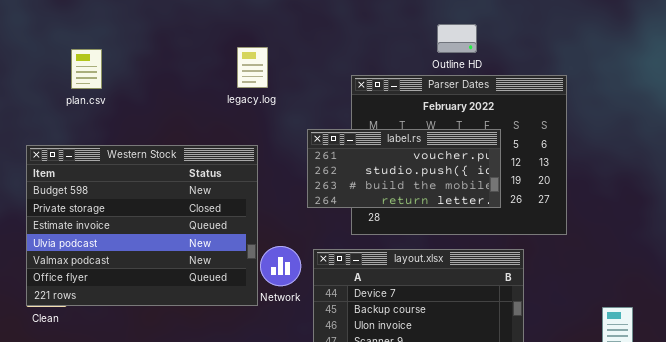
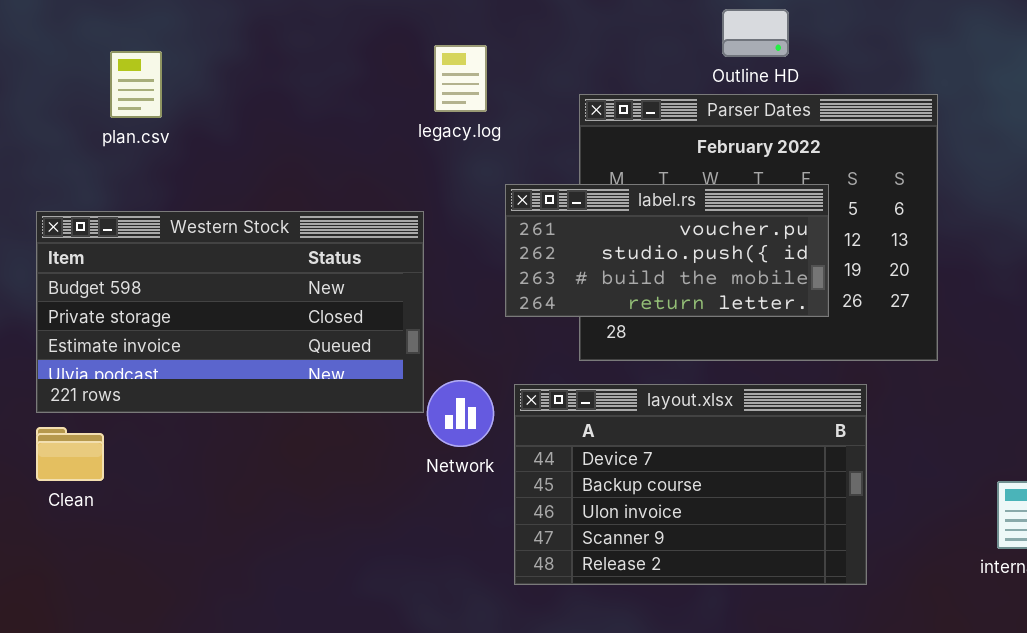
legacy.log: [237,47,268,88] -> [434,45,487,112], moved
Western Stock: [26,145,258,306] -> [36,211,424,413], resized

